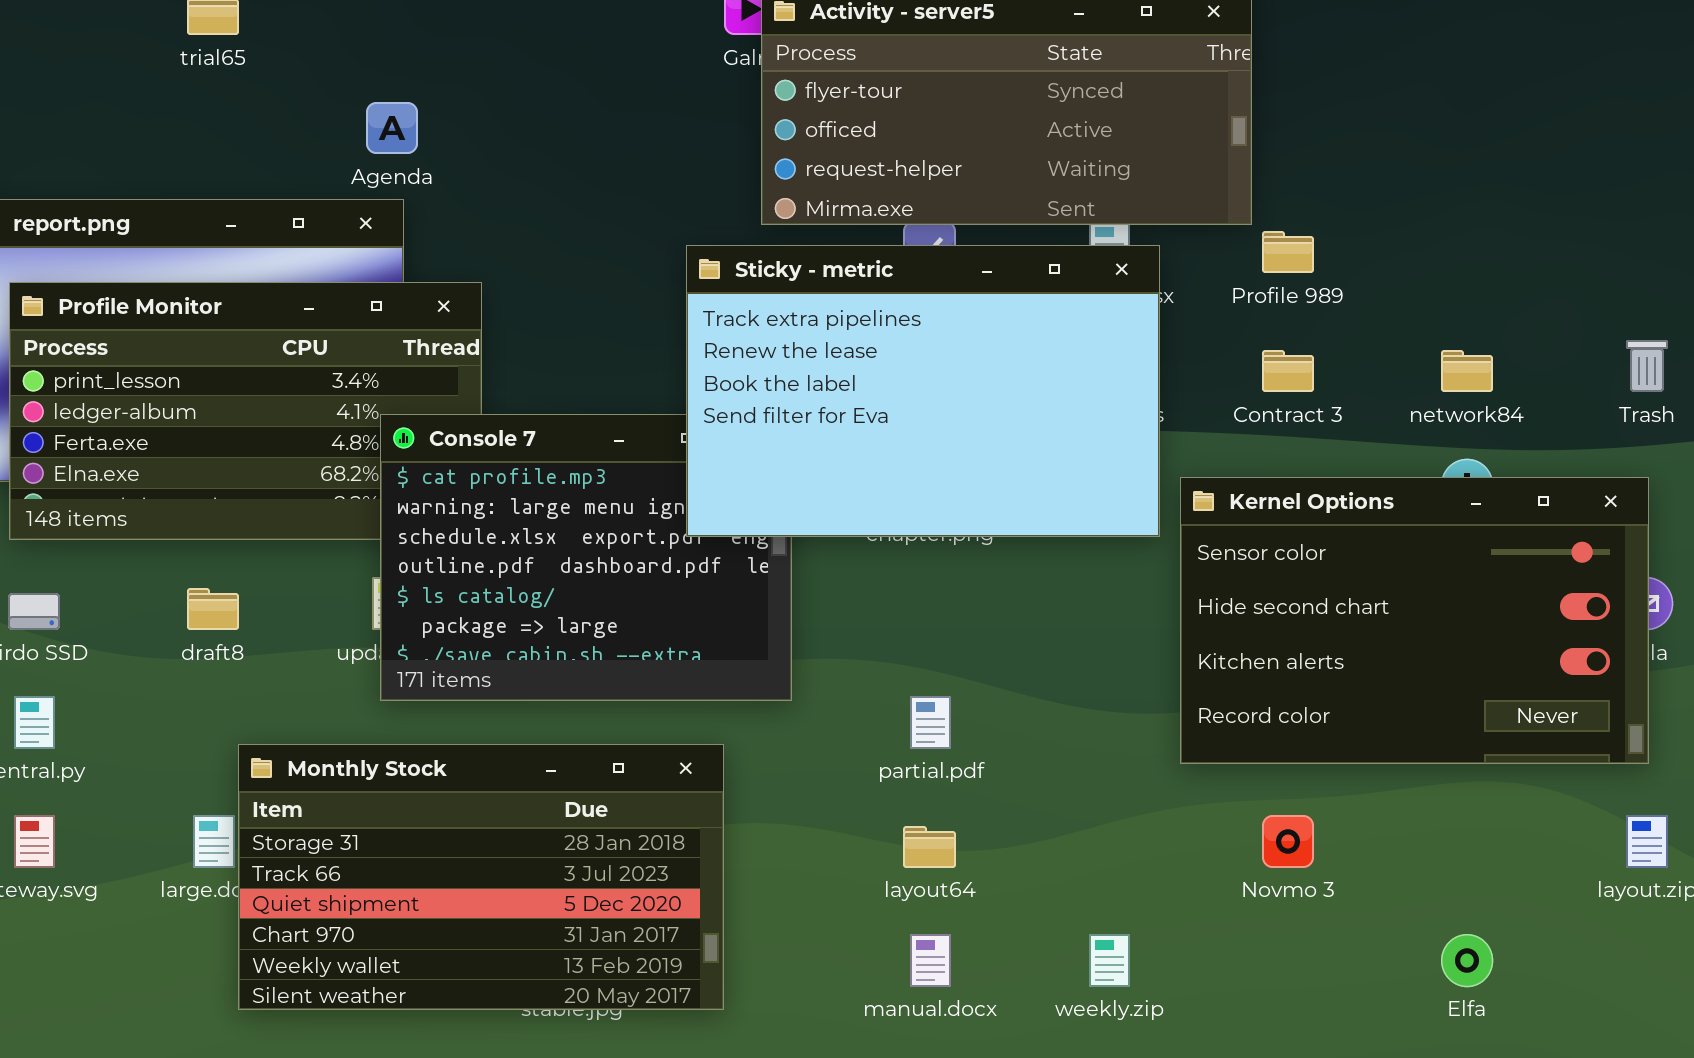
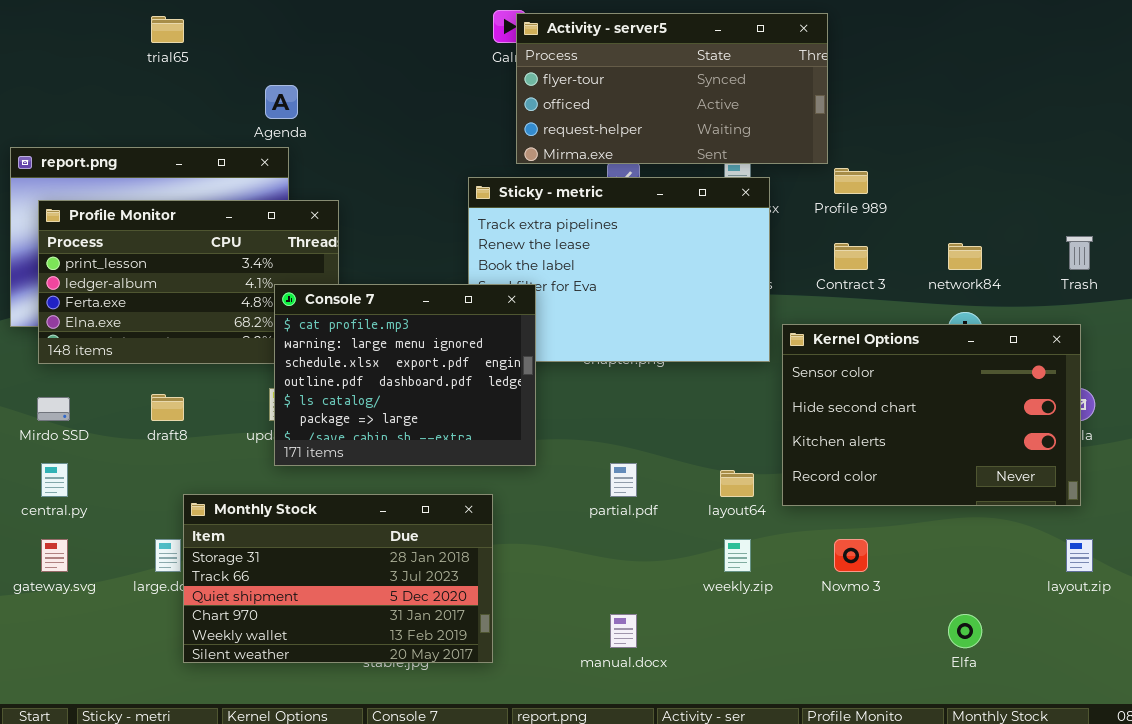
Console 7: [380,414,792,701] -> [274,284,536,466], raised
layout64: [903,826,956,868] -> [720,470,754,497], moved
weekly.zip: [1089,934,1130,987] -> [724,539,751,572], moved

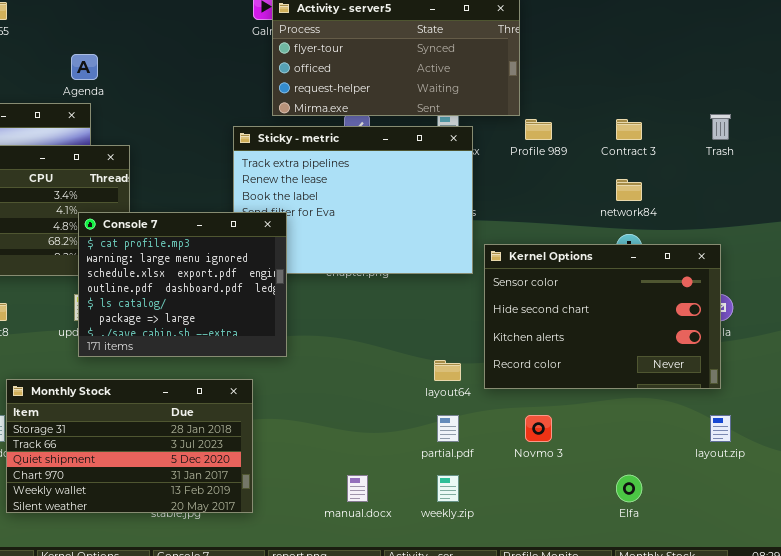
Trash: [1066,236,1093,270] -> [710,114,731,140], moved
Contract 3: [834,243,868,270] -> [616,119,642,140], moved
partial.pdf: [610,463,637,497] -> [437,415,459,442], moved
weekly.zip: [724,539,751,572] -> [437,475,459,502], moved

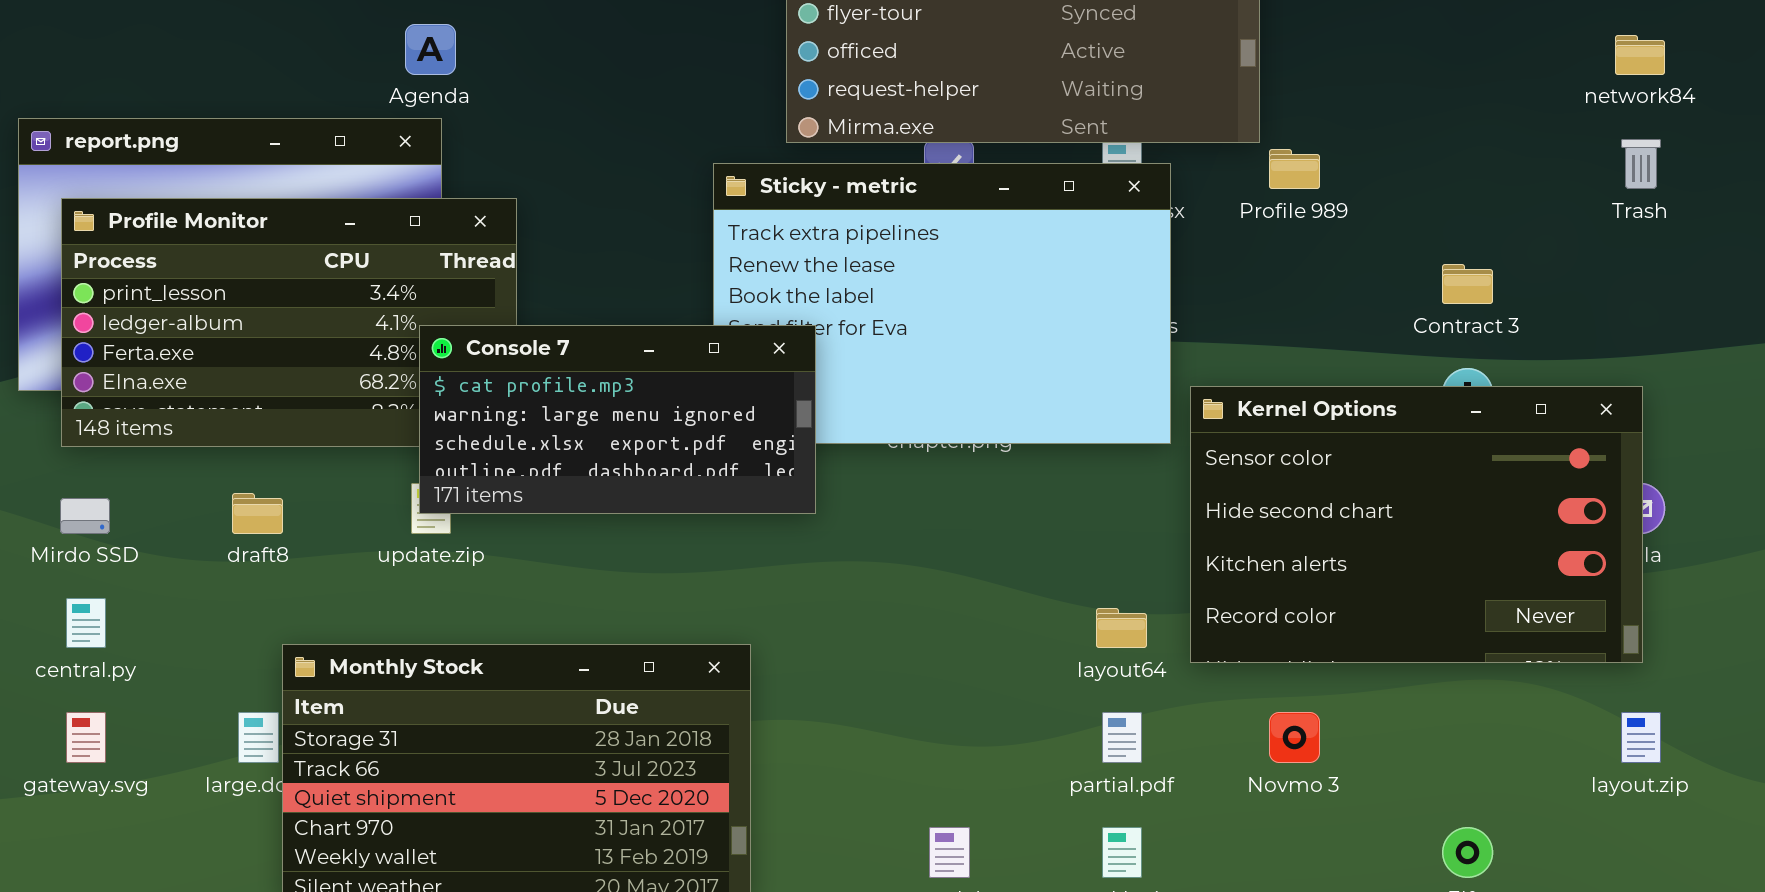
Contract 3: [616,119,642,140] -> [1442,264,1493,304], moved
network84: [616,179,642,201] -> [1615,35,1665,75], moved
Console 7: [78,212,287,357] -> [419,325,816,514], resized

